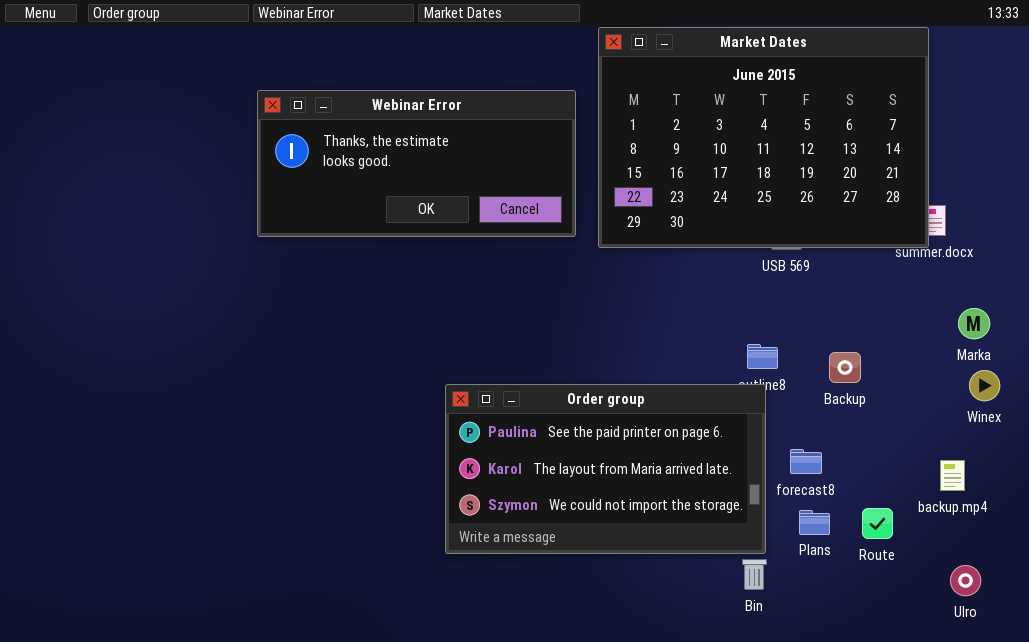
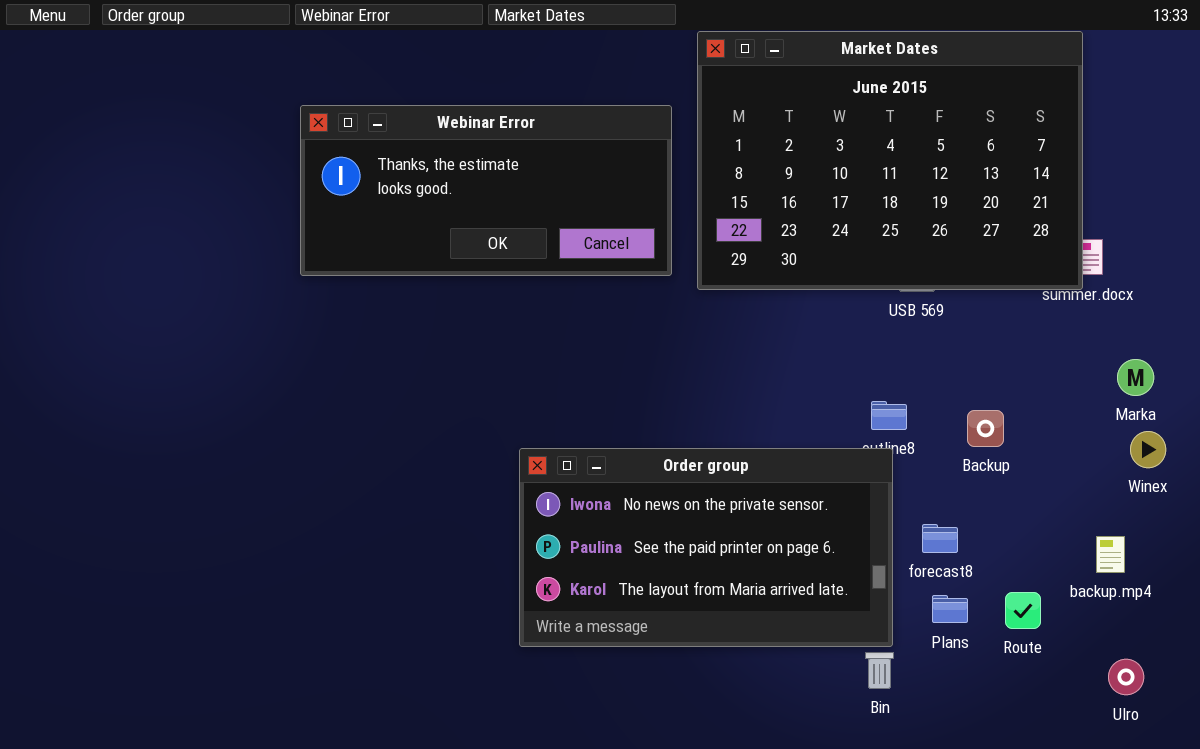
Order group: [445,384,766,554] -> [519,448,893,647], scrolled up 1 row

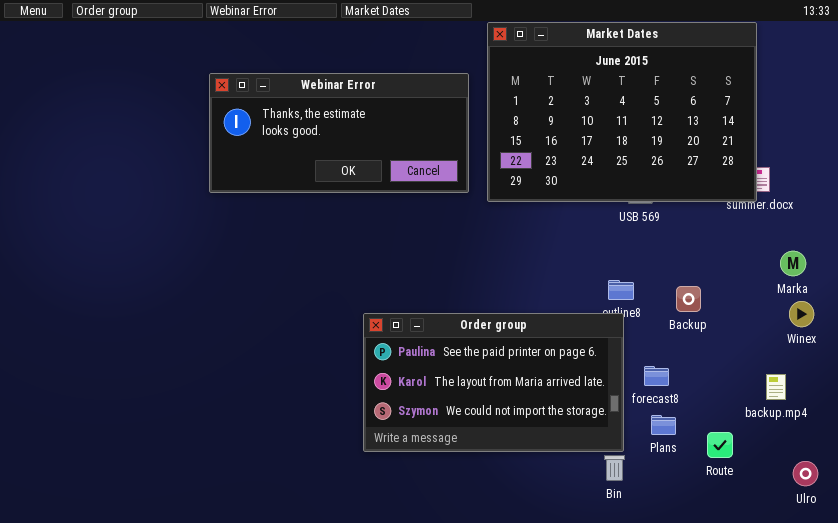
Order group: [519,448,893,647] -> [363,313,624,452], scrolled down 1 row
Route: [1005,592,1041,629] -> [707,432,733,458], moved
Ulro: [1108,659,1144,695] -> [793,461,818,486], moved

